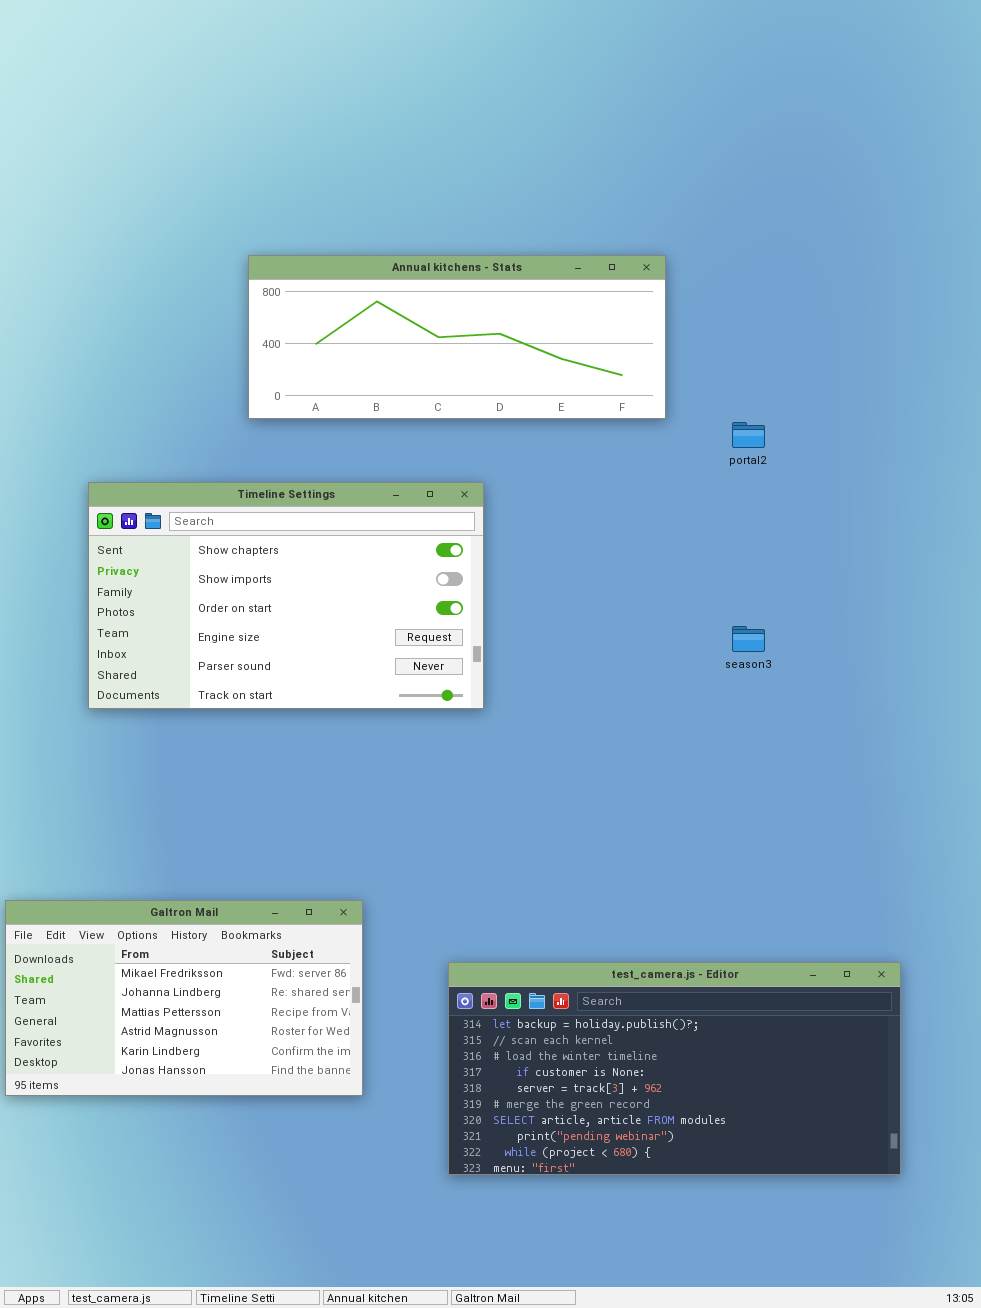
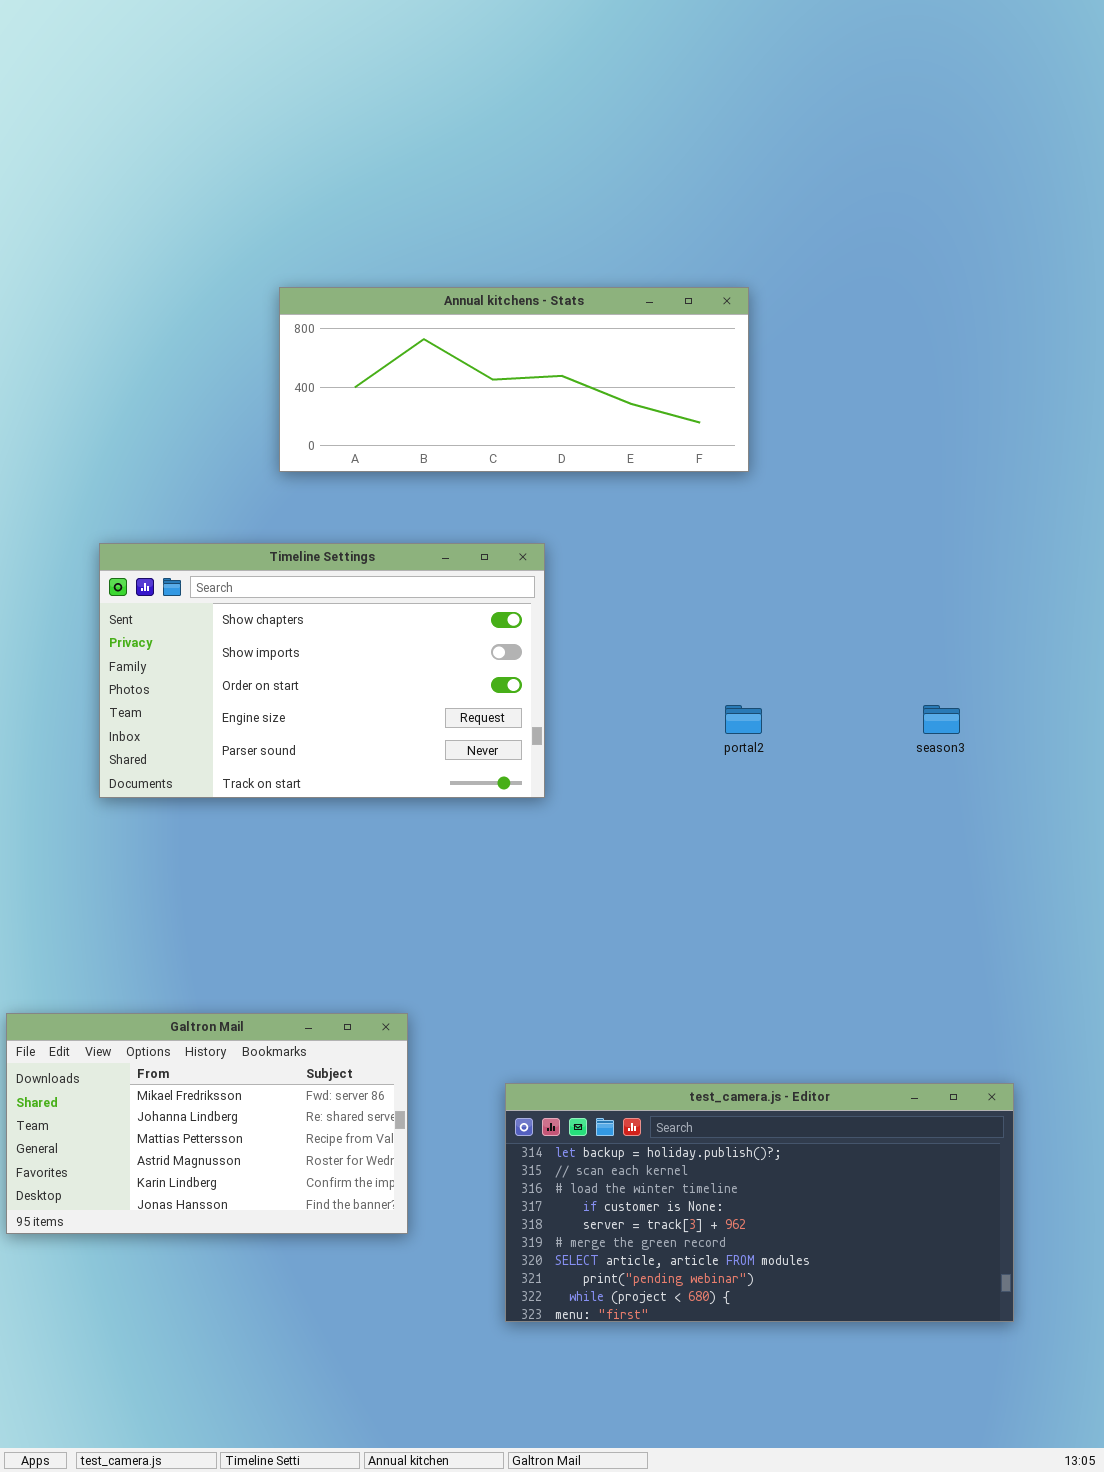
portal2: [732,422,765,448] -> [725,705,762,734], moved
season3: [732,626,765,652] -> [923,705,960,734], moved

